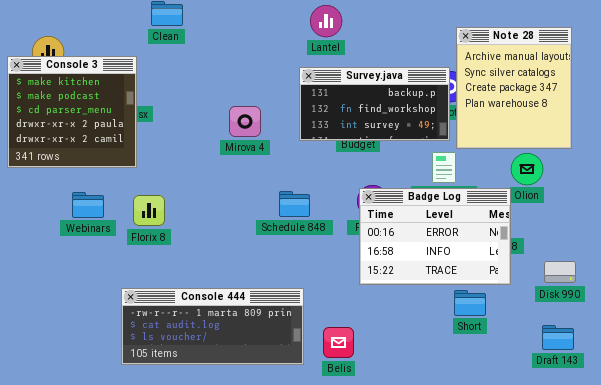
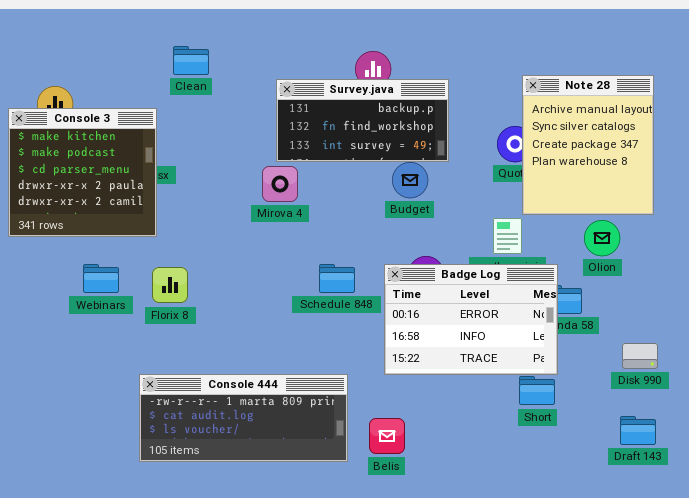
Survey.java: [299,67,450,141] -> [276,79,449,162], moved
Badge Log: [359,188,511,285] -> [384,264,558,375], moved

